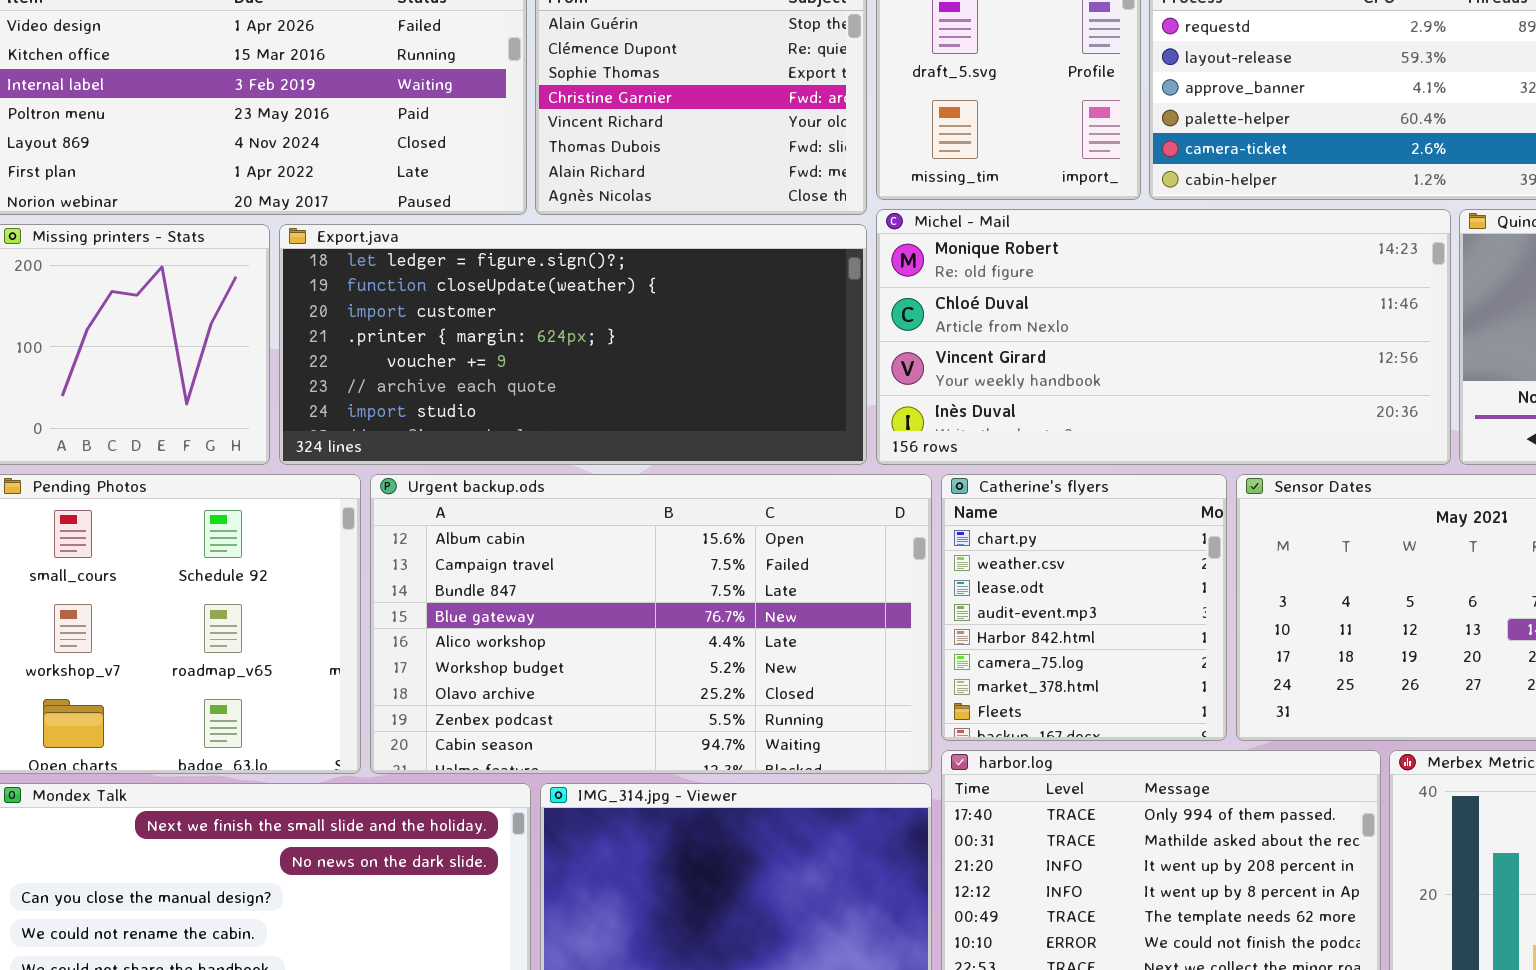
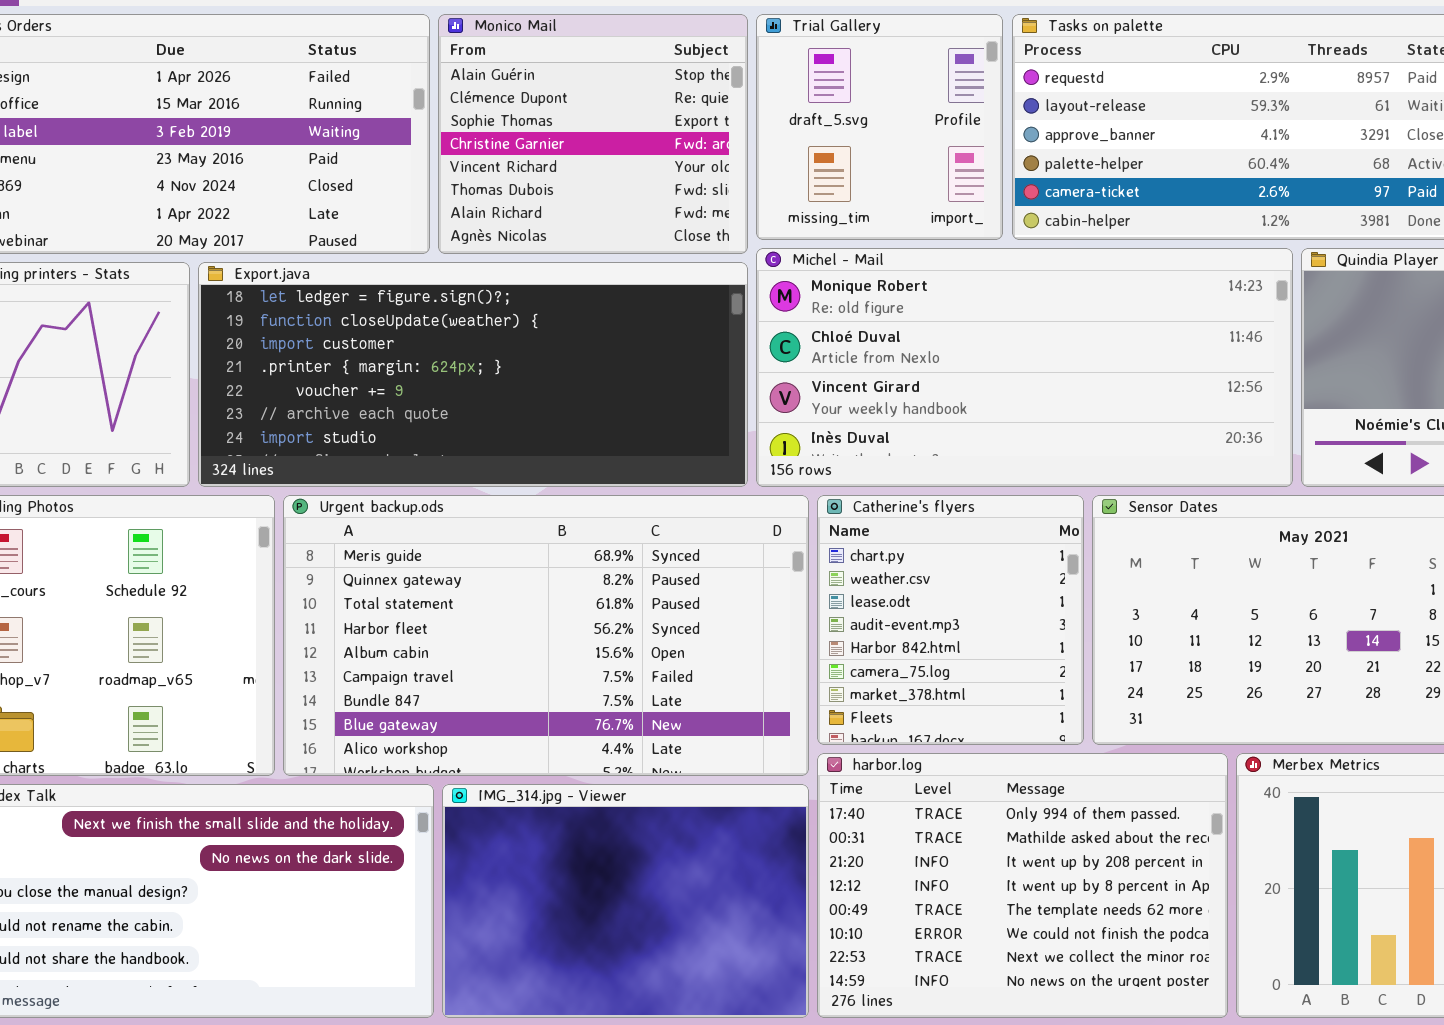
Urgent backup.ods: [370,474,932,774] -> [283,495,809,776], scrolled up 4 rows

